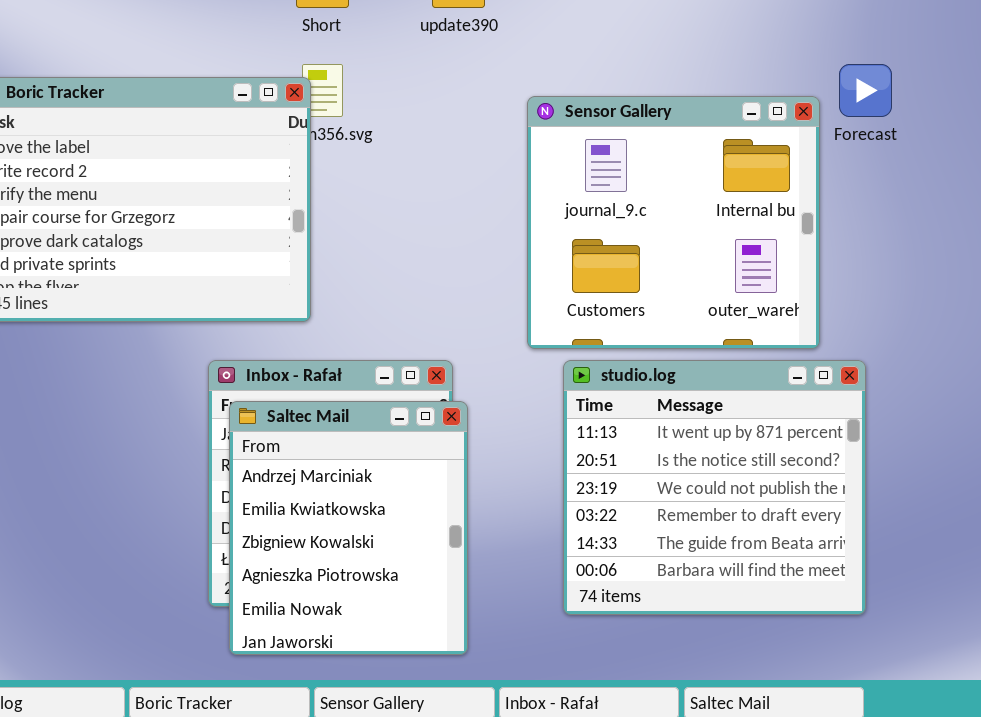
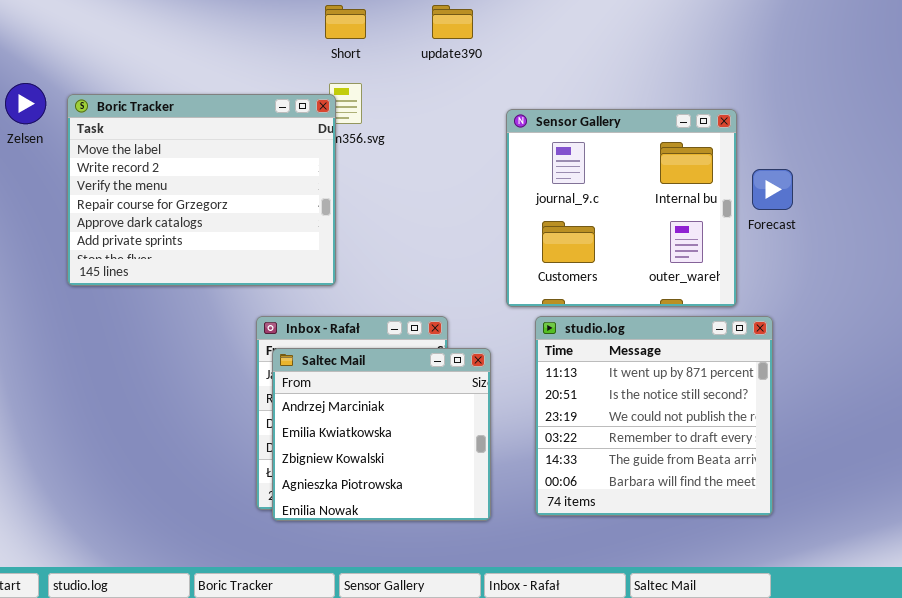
Forecast: [839,64,892,117] -> [752,169,793,210], moved
Saltec Mail: [229,401,468,655] -> [272,348,491,521], resized

